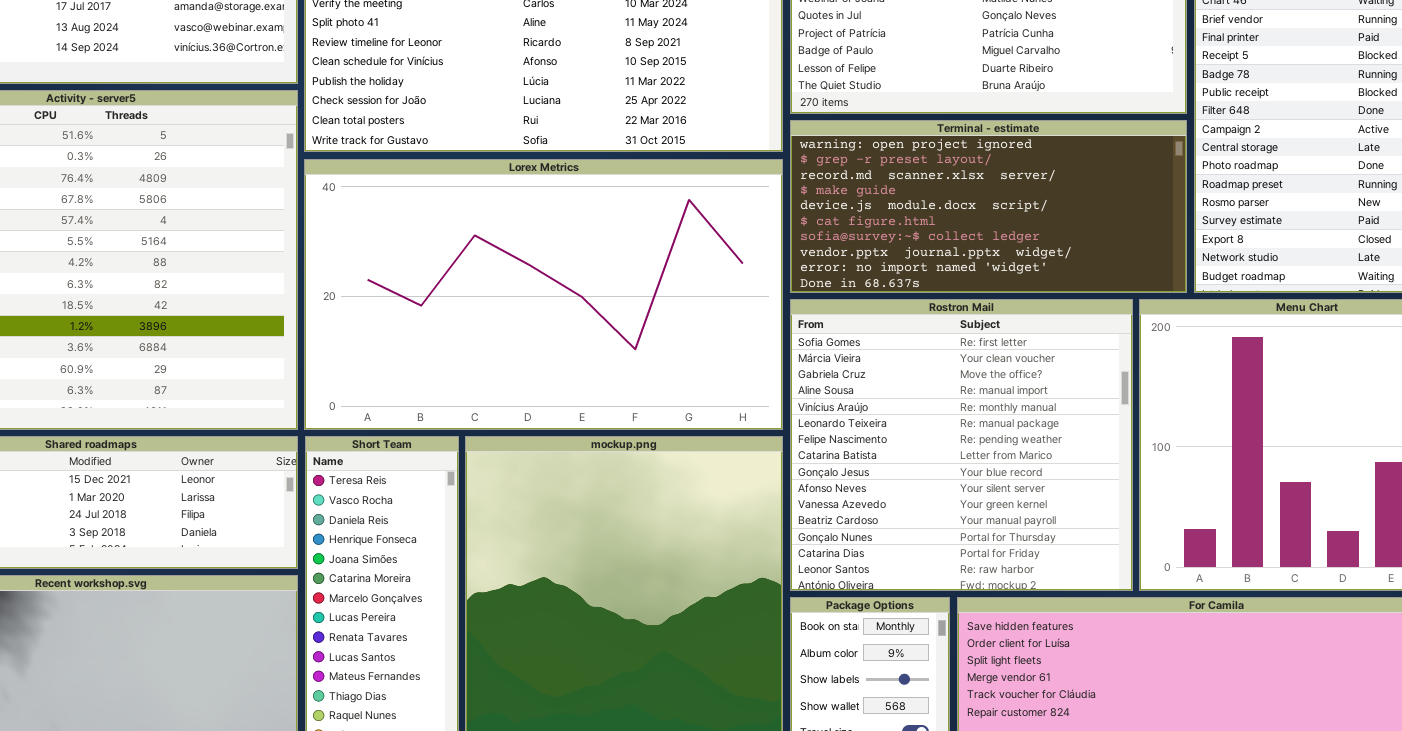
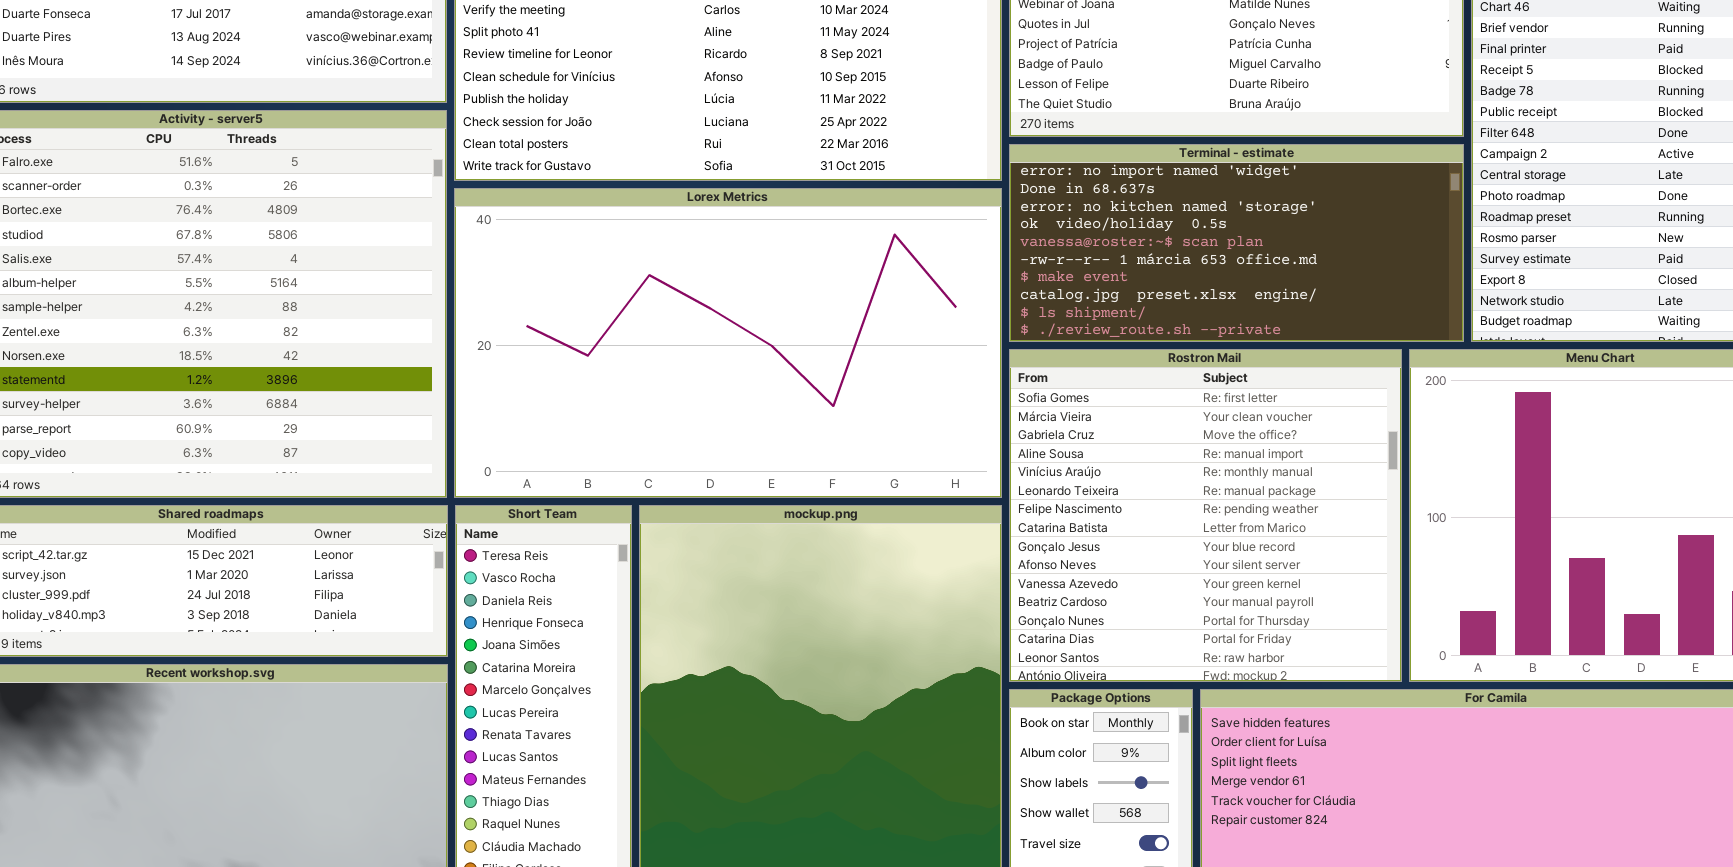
Terminal - estimate: [790,120,1187,293] -> [1009,144,1464,342], scrolled down 8 rows

